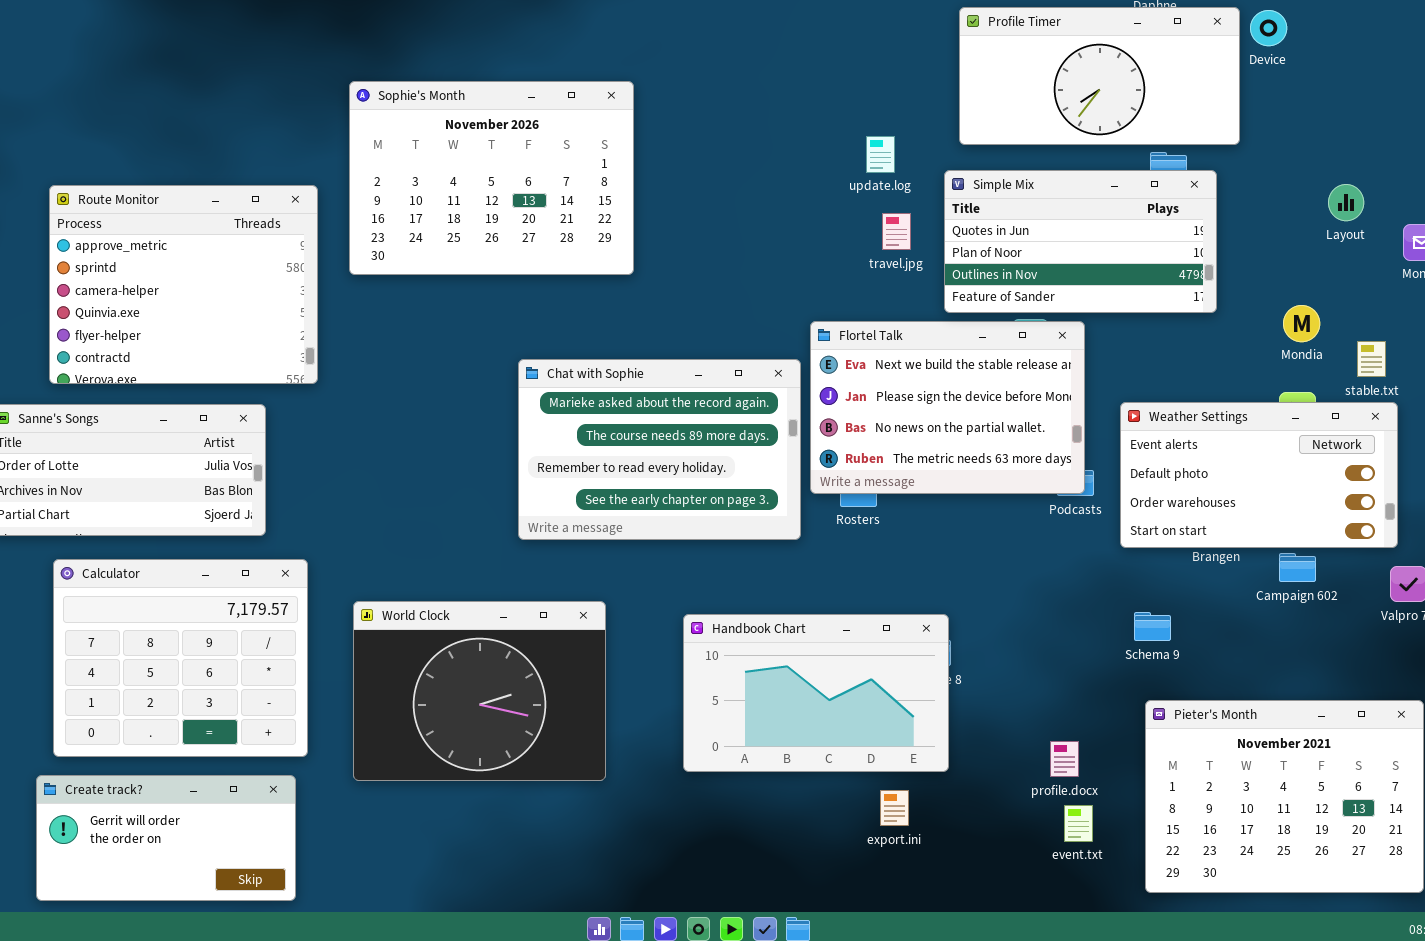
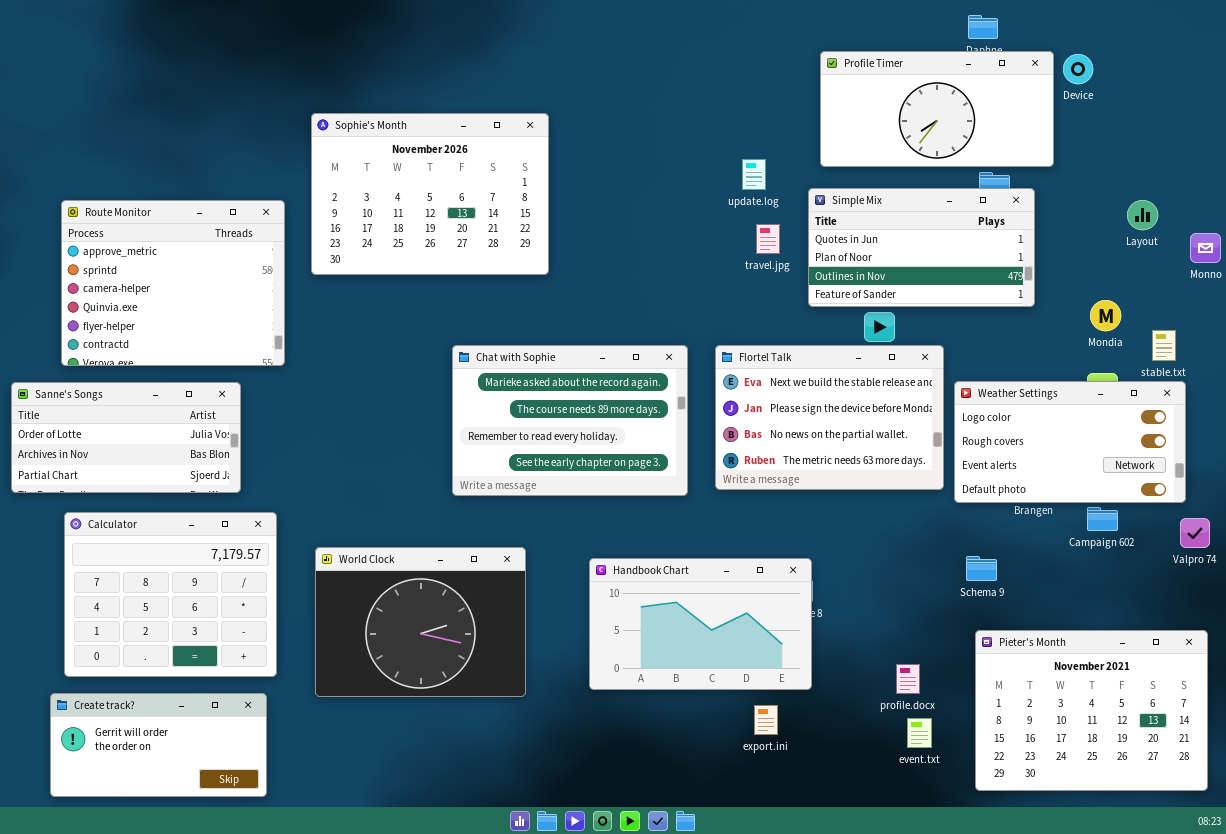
Flortel Talk: [810,321,1085,494] -> [715,345,944,490], moved
Weather Settings: [1120,402,1398,548] -> [954,381,1186,503], scrolled up 2 rows

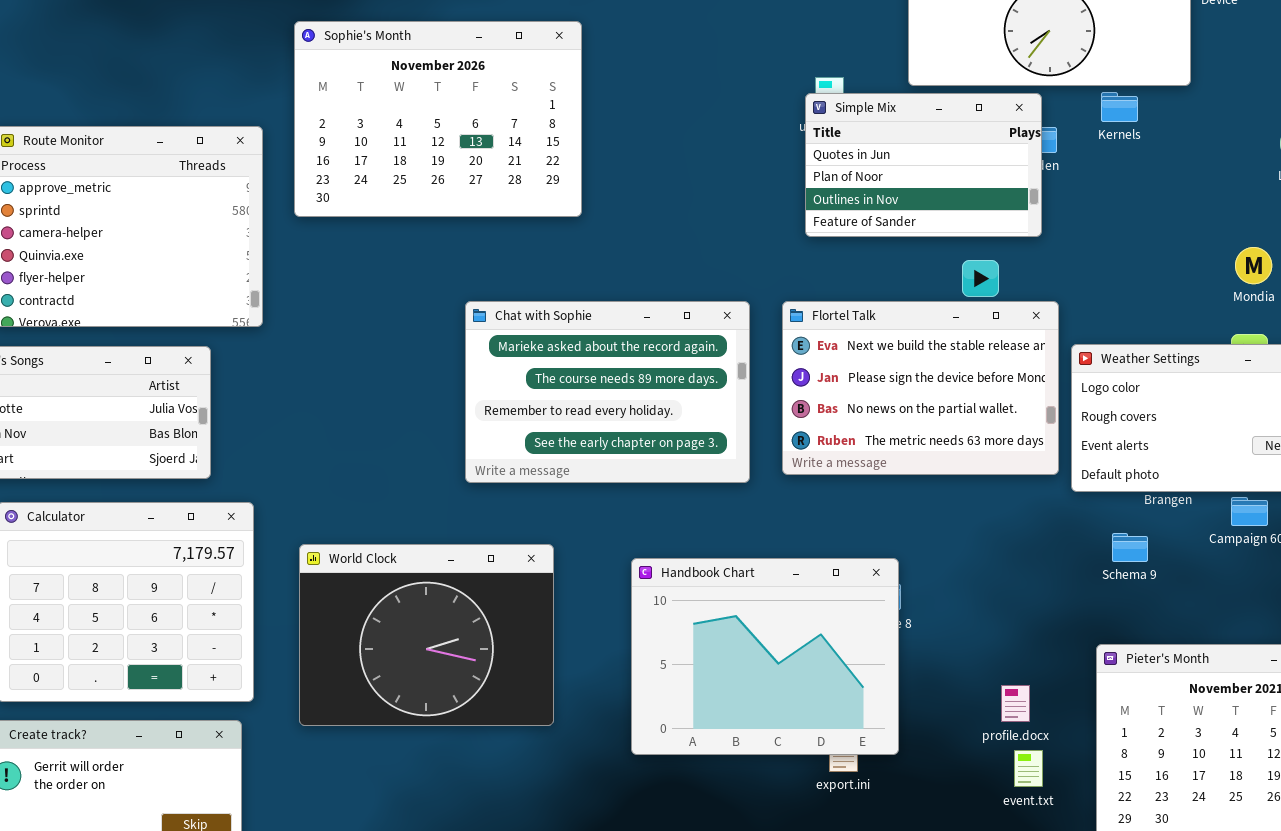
Simple Mix: [808,188,1035,307] -> [805,93,1042,237], moved, resized
Schema 9: [966,556,997,581] -> [1112,533,1148,562], moved
Handbook Chart: [589,558,812,690] -> [631,558,899,755], resized

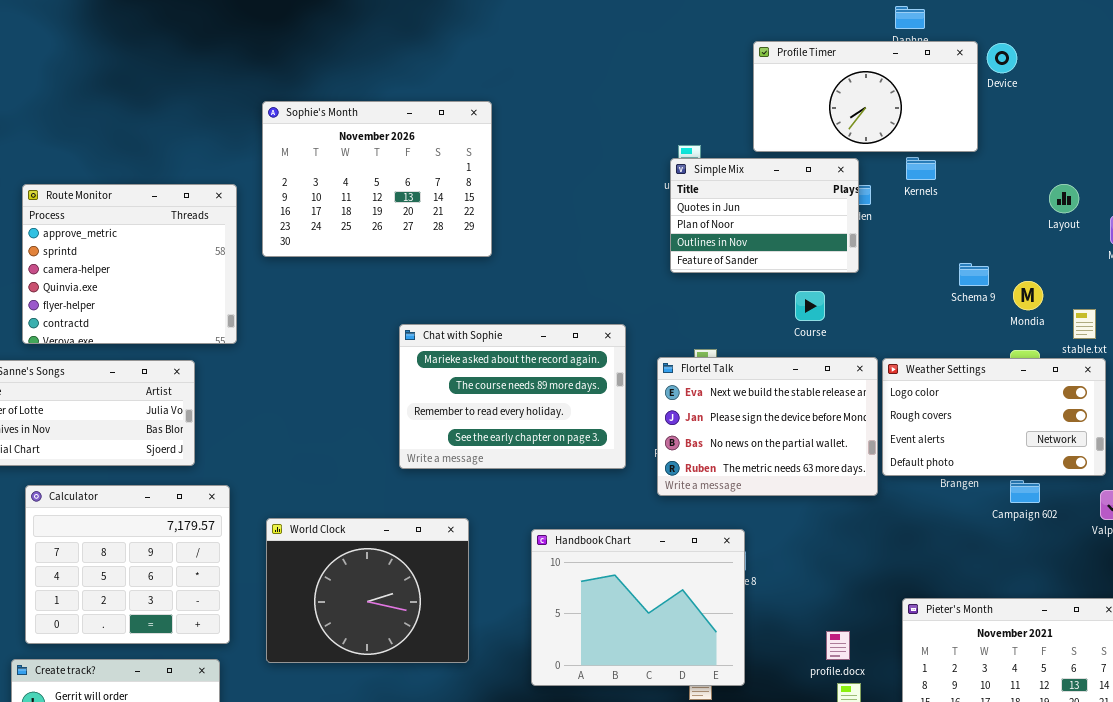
Flortel Talk: [782,301,1059,475] -> [657,357,878,496], moved
Schema 9: [1112,533,1148,562] -> [959,263,989,286], moved

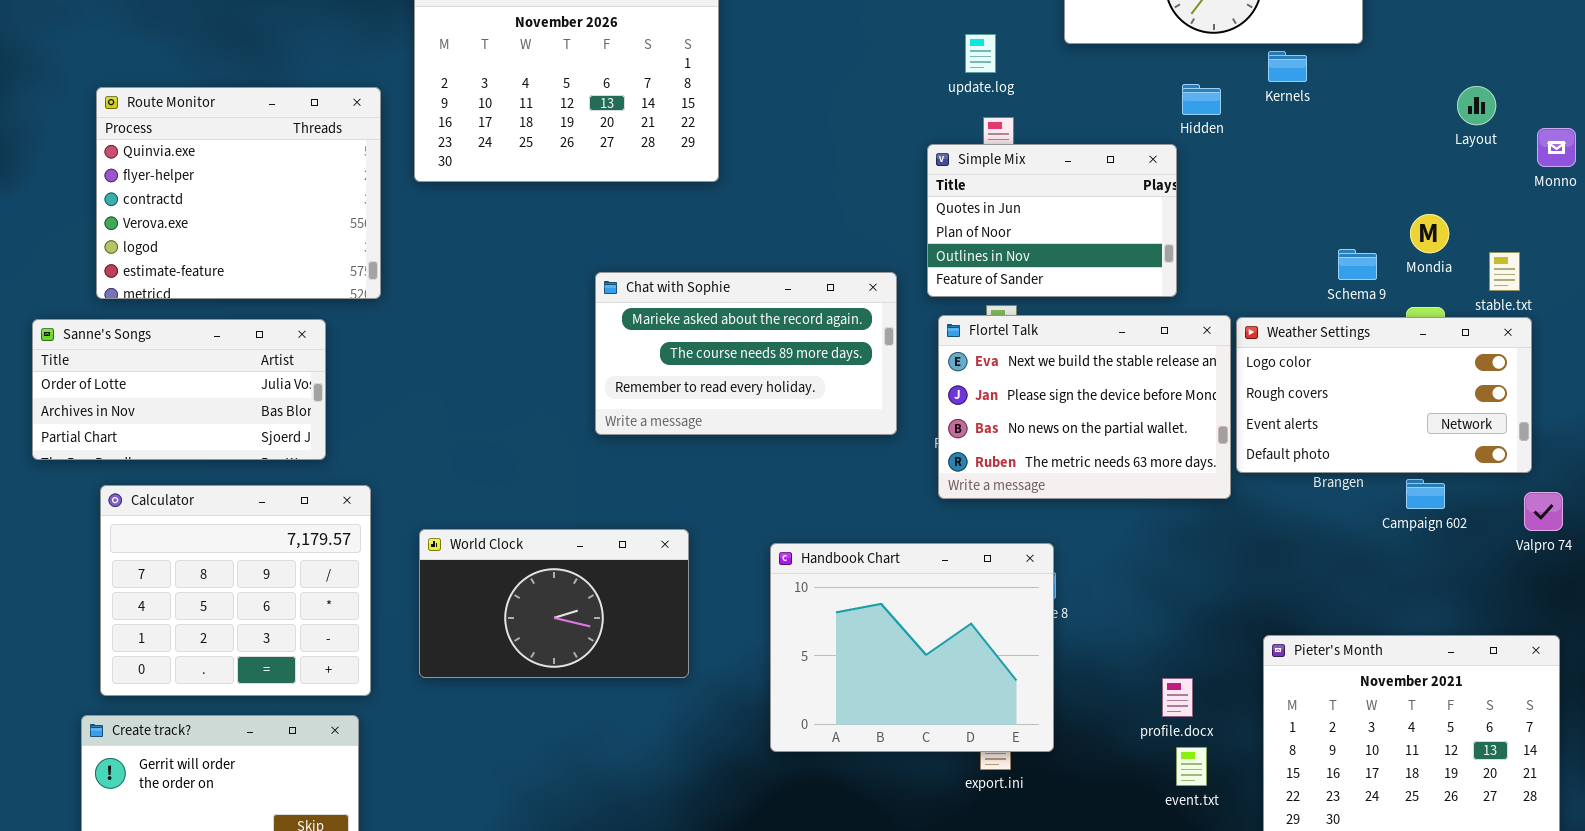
Simple Mix: [670,158,859,273] -> [927,144,1177,297], moved
Route Monitor: [22,184,237,344] -> [96,87,381,299], scrolled down 3 rows
Schema 9: [959,263,989,286] -> [1338,249,1377,280], moved
Chat with Sophie: [399,324,626,469] -> [595,272,897,435], resized
World Clock: [266,518,469,663] -> [419,529,689,678], resized

